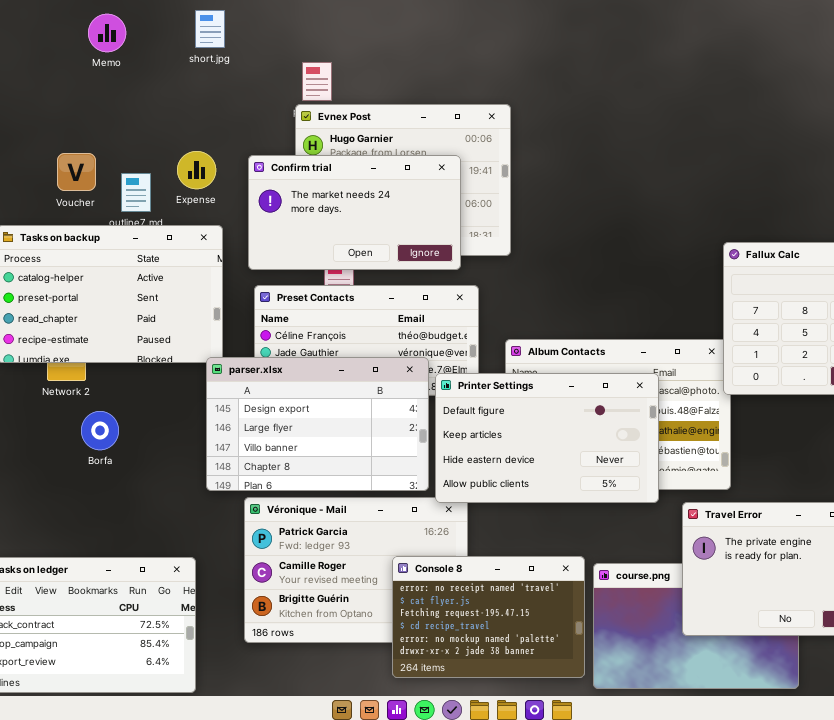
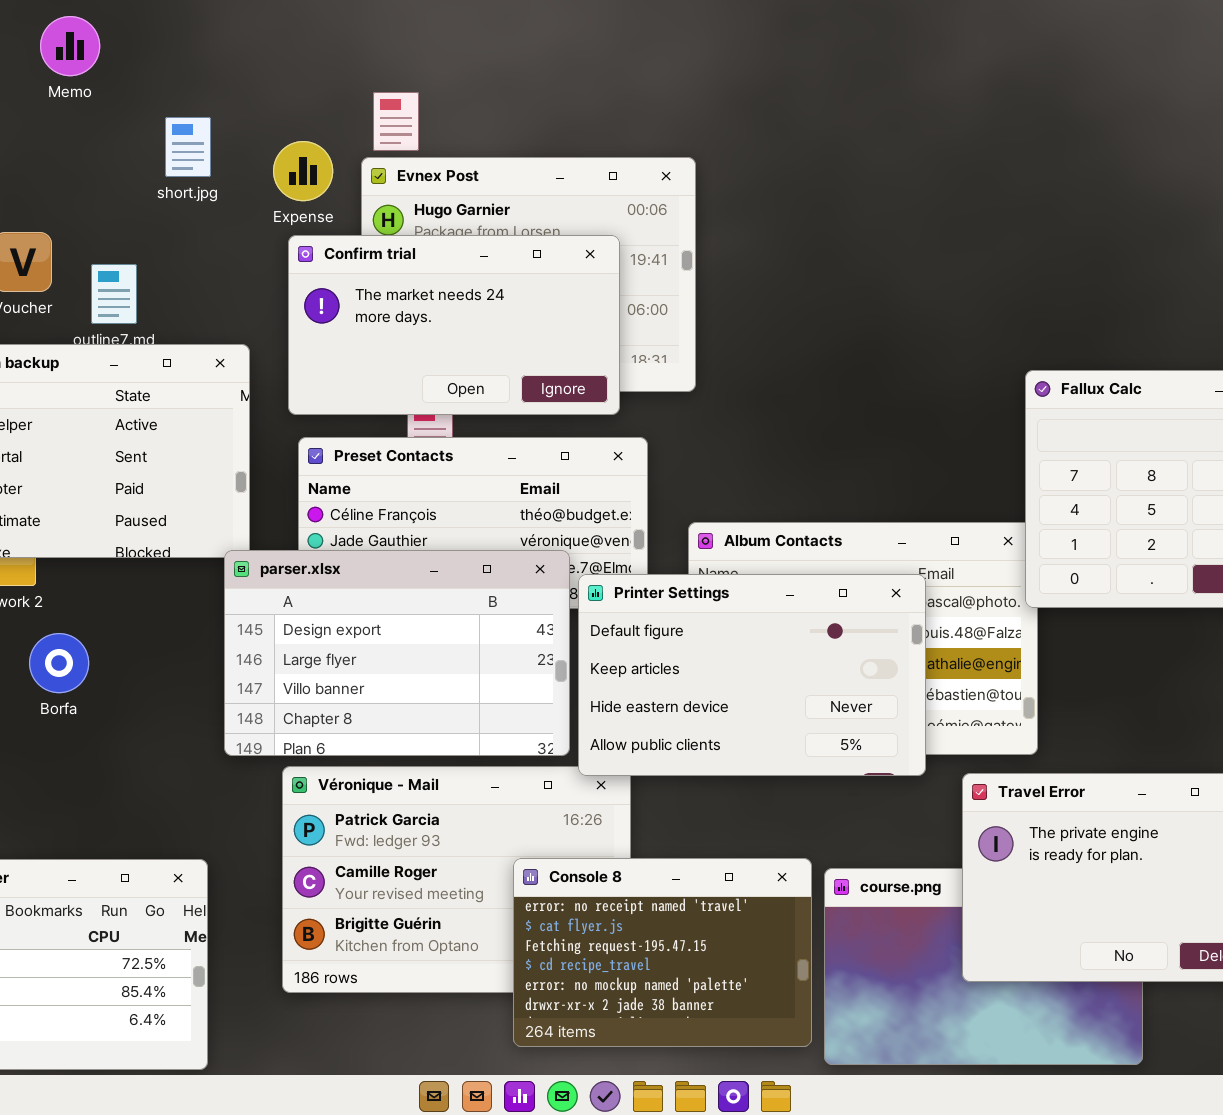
short.jpg: [195,10,225,48] -> [165,117,211,177], moved
Expense: [177,151,216,189] -> [273,141,333,201], moved

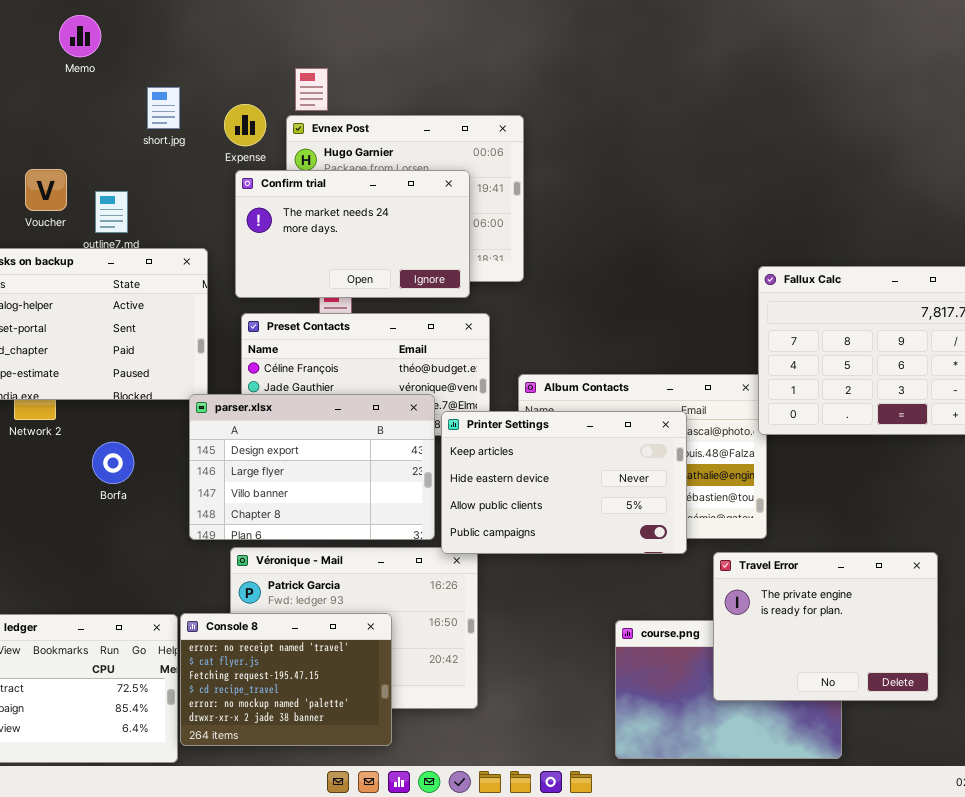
Printer Settings: [578,574,926,776] -> [441,411,687,554], scrolled down 1 row
Borfa: [29,633,89,693] -> [92,442,134,484], moved
Console 8: [513,858,812,1047] -> [180,613,392,746], moved

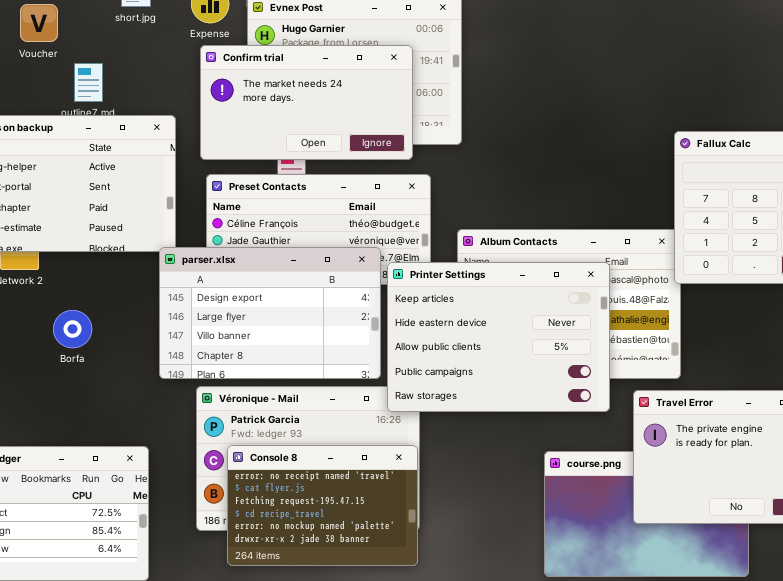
Voucher: [25,169,67,211] -> [20,4,58,42], moved
Printer Settings: [441,411,687,554] -> [387,262,610,412], resized
Borfa: [92,442,134,484] -> [53,310,92,348], moved
Console 8: [180,613,392,746] -> [227,445,418,566], moved

